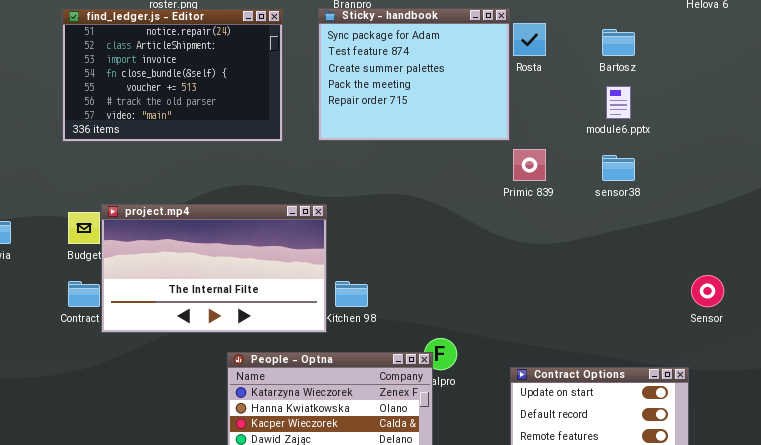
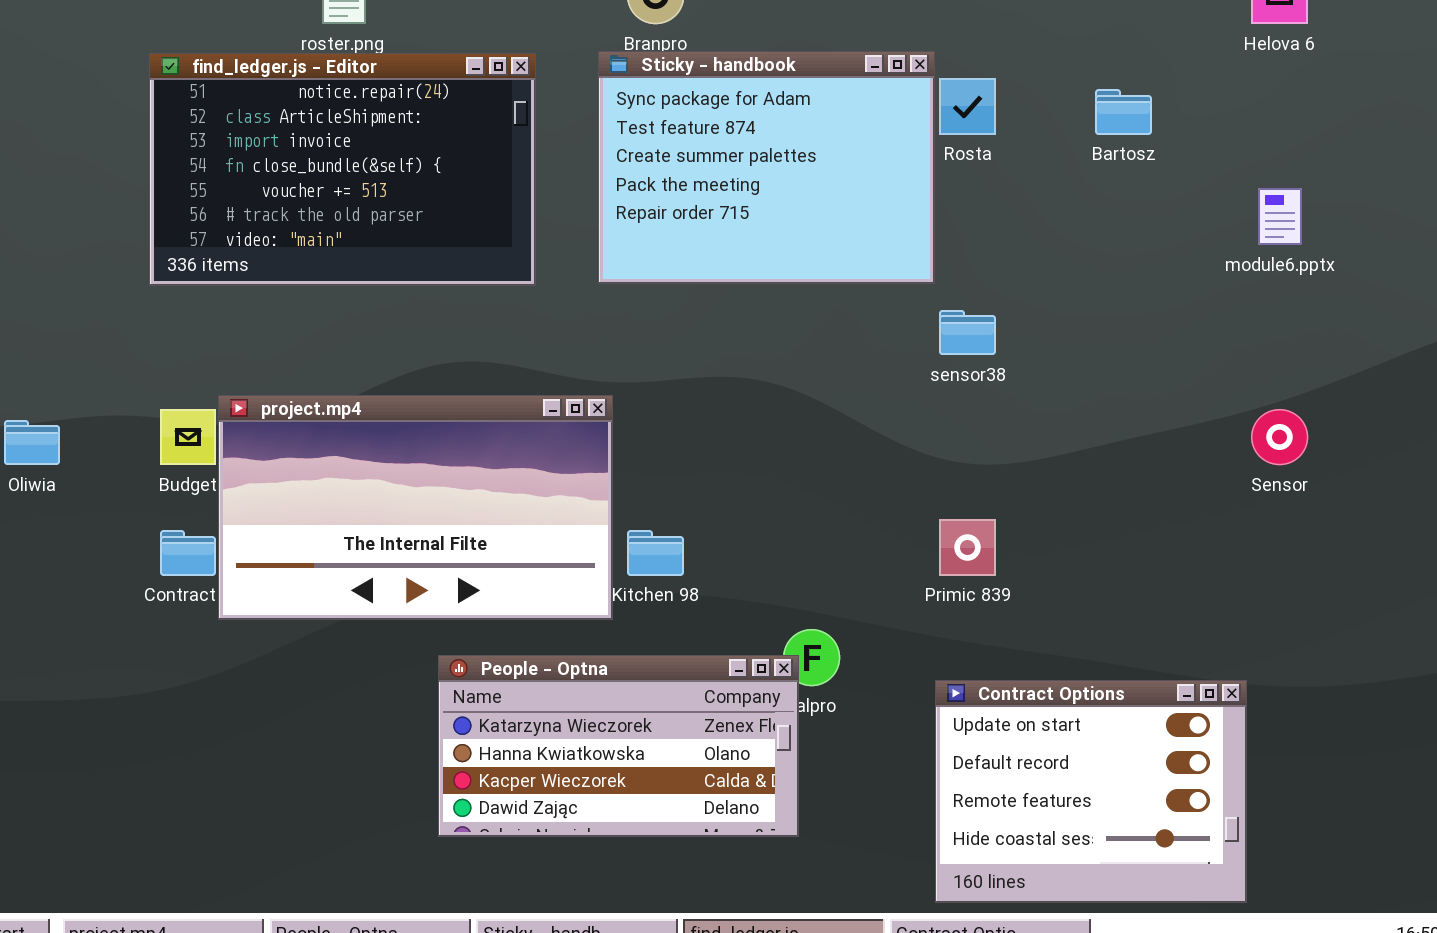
module6.pptx: [606,86,631,119] -> [1258,188,1302,245], moved
Primic 839: [513,149,546,181] -> [939,519,996,576], moved
sensor38: [602,155,635,181] -> [939,310,996,355], moved
Sensor: [691,275,724,307] -> [1251,409,1308,465], moved

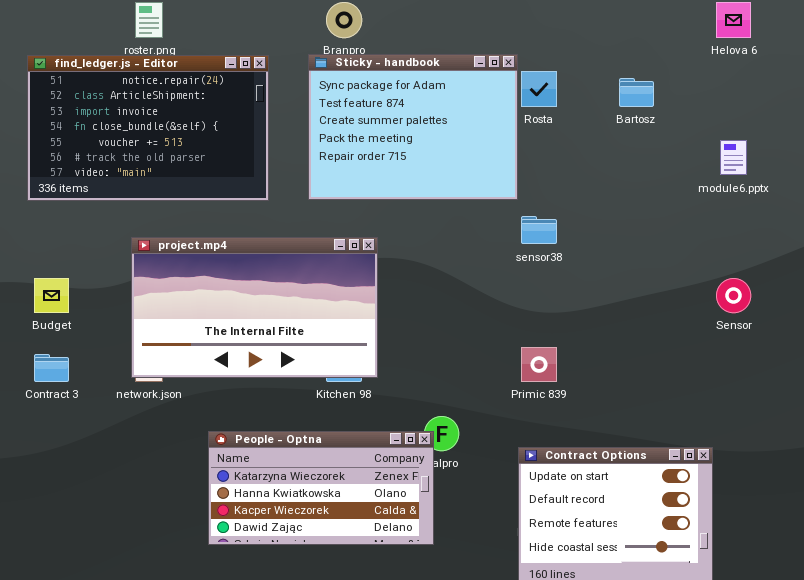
project.mp4: [218,395,613,620] -> [131,237,378,378], moved

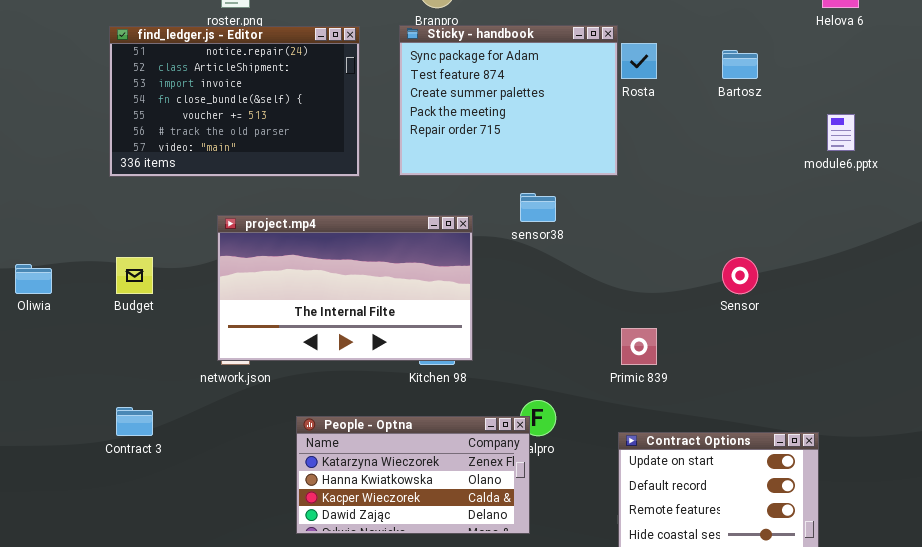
sensor38: [521,216,557,244] -> [520,193,556,222], moved
Sensor: [716,278,751,313] -> [722,257,758,294], moved
Contract 3: [34,354,69,382] -> [116,407,153,436], moved

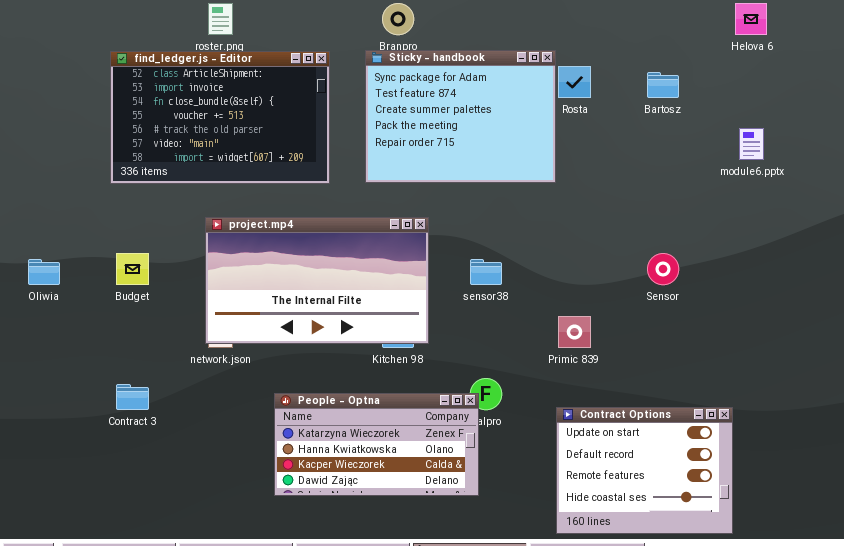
find_ledger.js - Editor: [109,26,360,177] -> [110,51,330,184], scrolled down 1 row
sensor38: [520,193,556,222] -> [470,259,502,285], moved

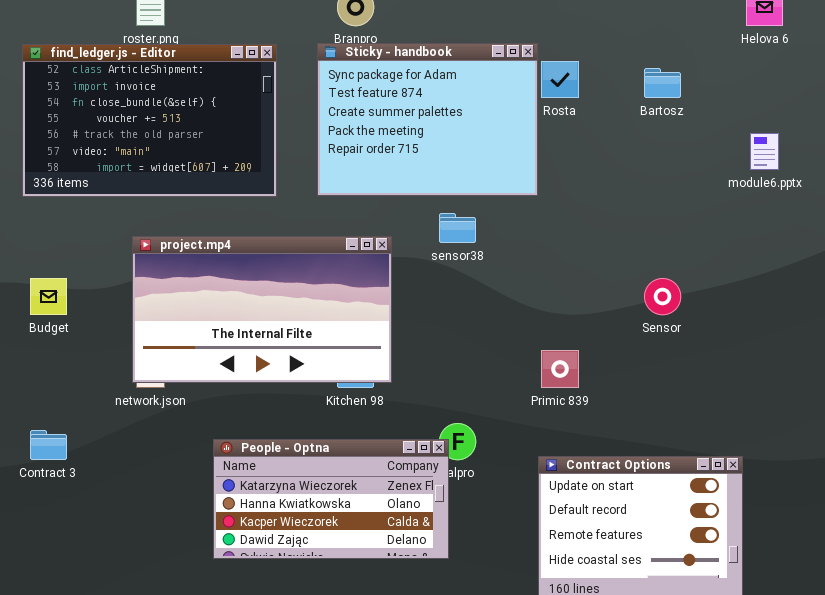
sensor38: [470,259,502,285] -> [439,213,476,243], moved

